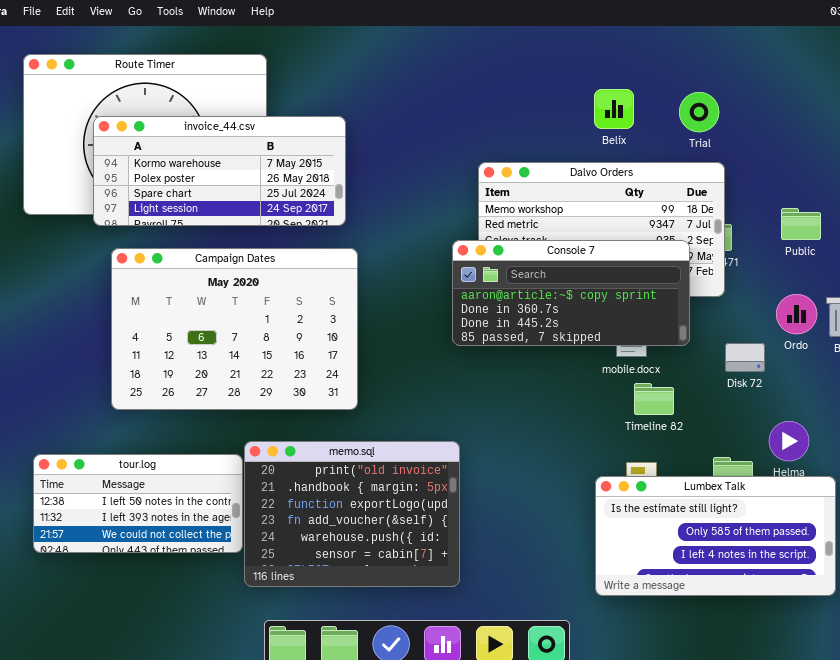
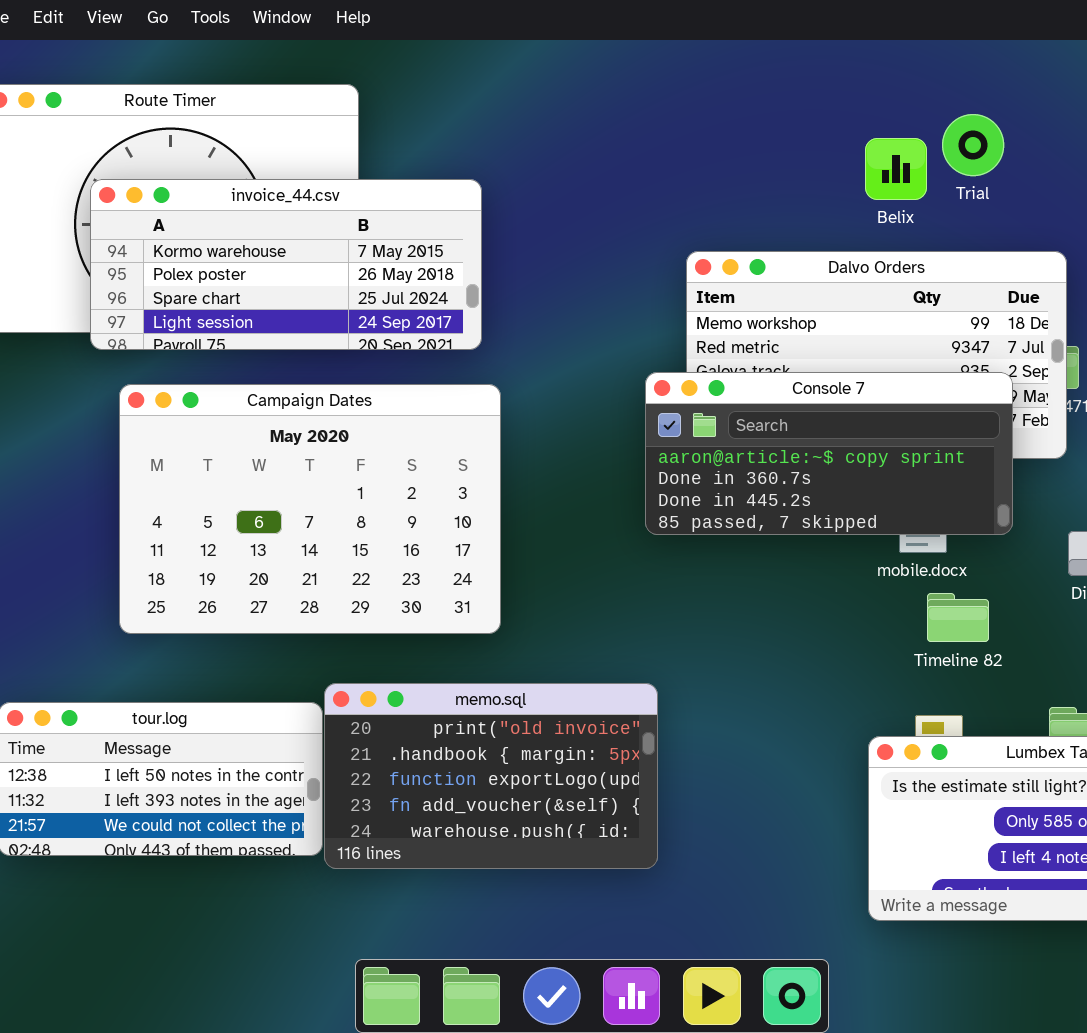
Trial: [679,92,719,132] -> [942,114,1004,176], moved
memo.sql: [244,441,460,587] -> [324,683,658,869], resized

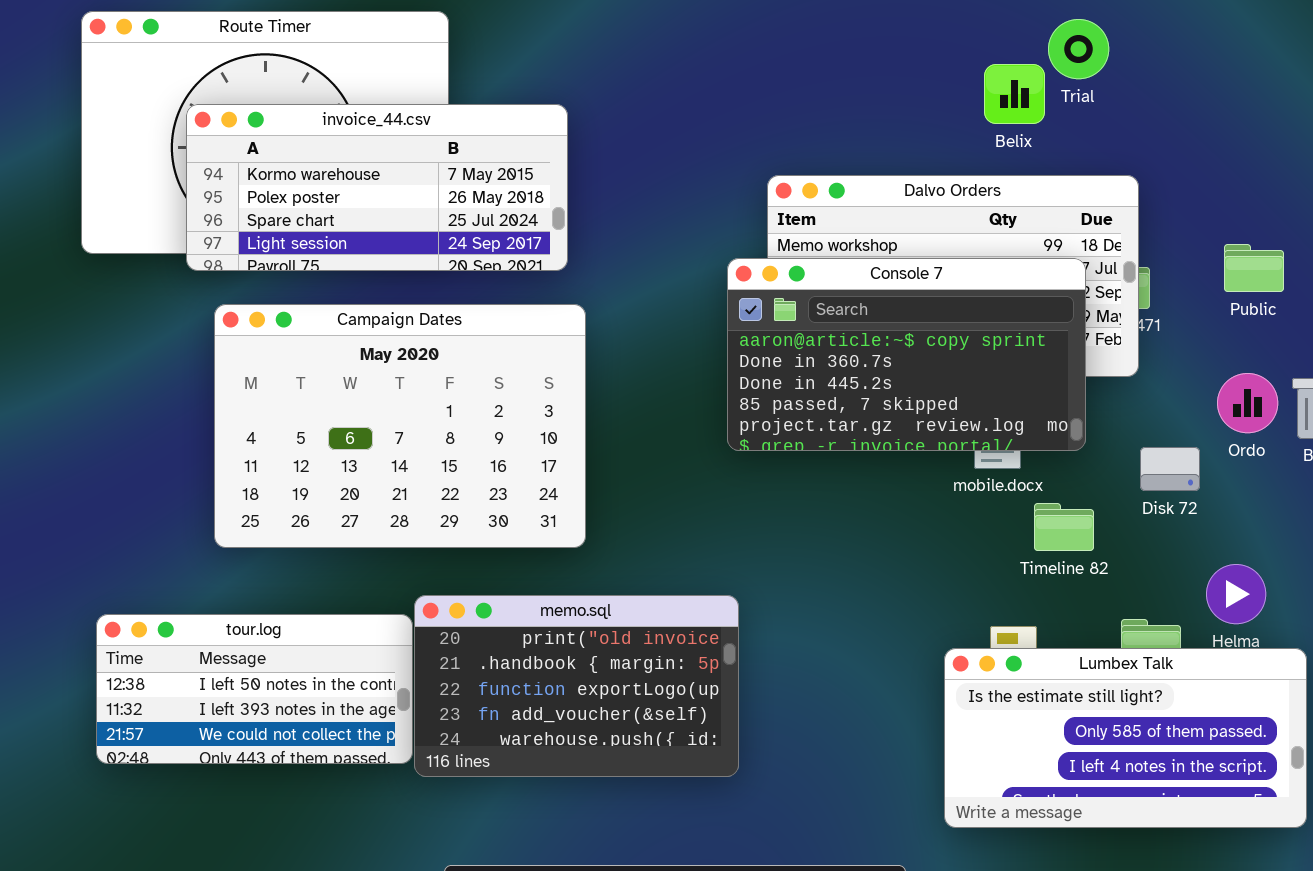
Trial: [942,114,1004,176] -> [1048,19,1109,79], moved
Belix: [865,138,927,200] -> [984,64,1045,124], moved
Console 7: [645,372,1013,535] -> [727,258,1086,451], resized
Timeline 82: [927,593,989,642] -> [1034,503,1094,551], moved

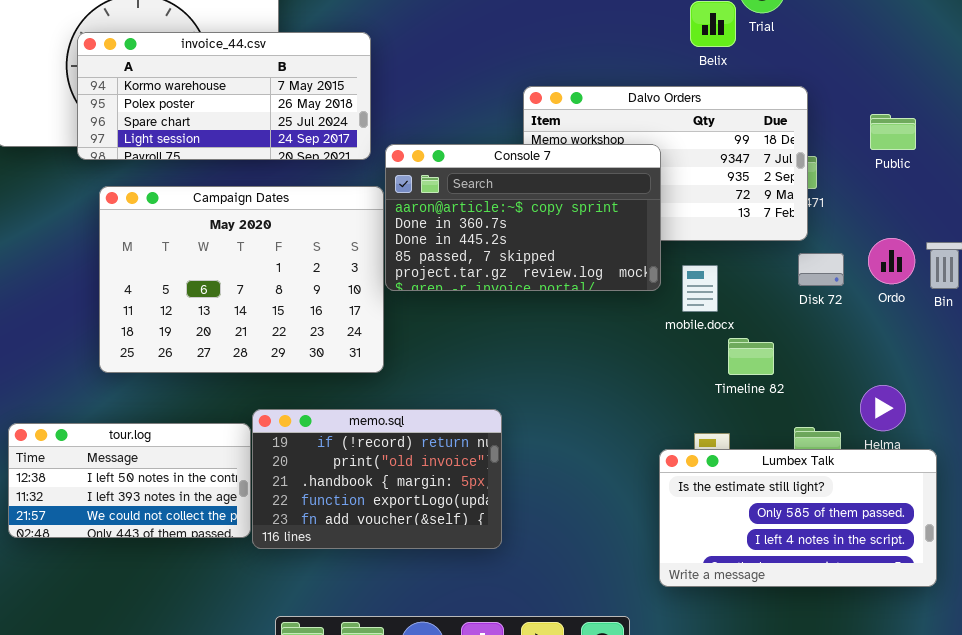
Public: [1224,244,1284,292] -> [870,114,916,150], moved
Console 7: [727,258,1086,451] -> [385,144,661,291], moved
Disk 72: [1140,447,1200,491] -> [798,253,844,286], moved
memo.sql: [414,595,739,777] -> [252,409,502,549], scrolled up 1 row

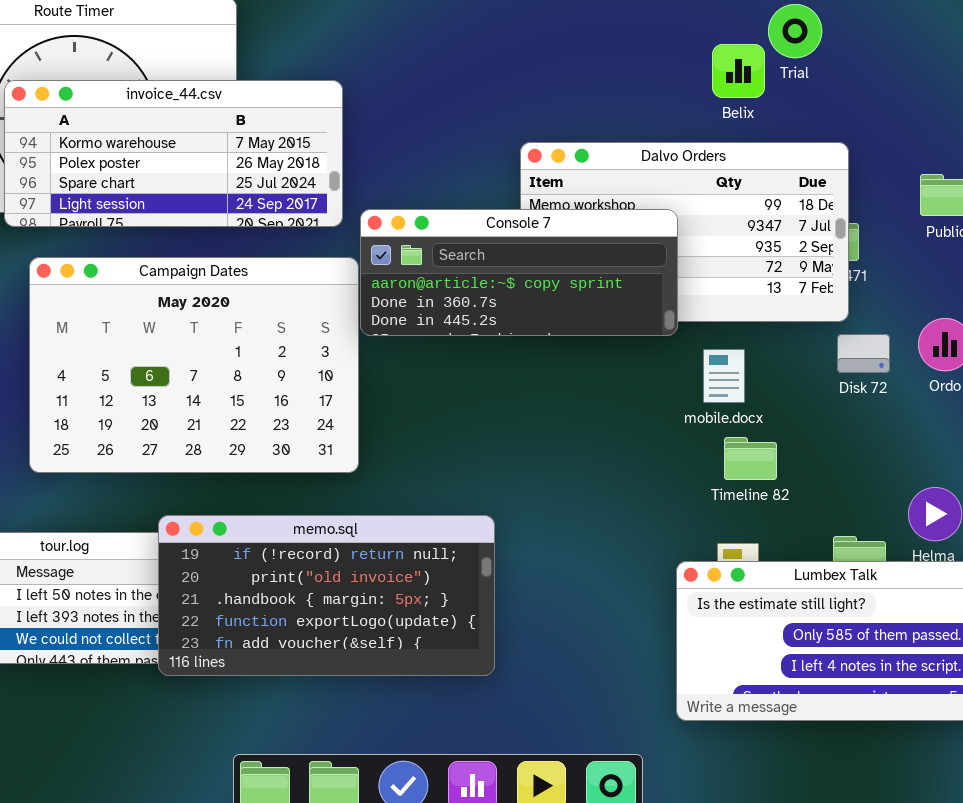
Console 7: [385,144,661,291] -> [360,209,678,336], resized
Timeline 82: [728,338,774,375] -> [724,437,777,480], moved
memo.sql: [252,409,502,549] -> [158,515,495,676], resized

